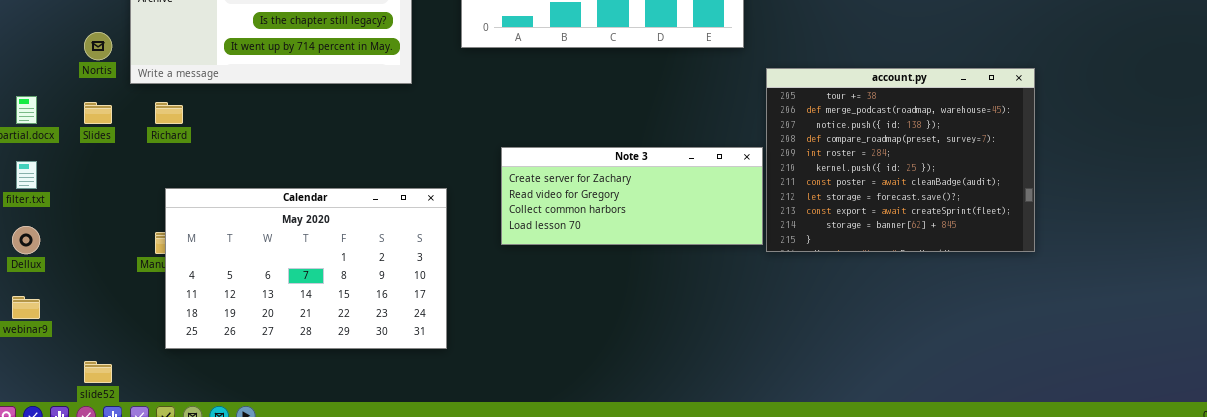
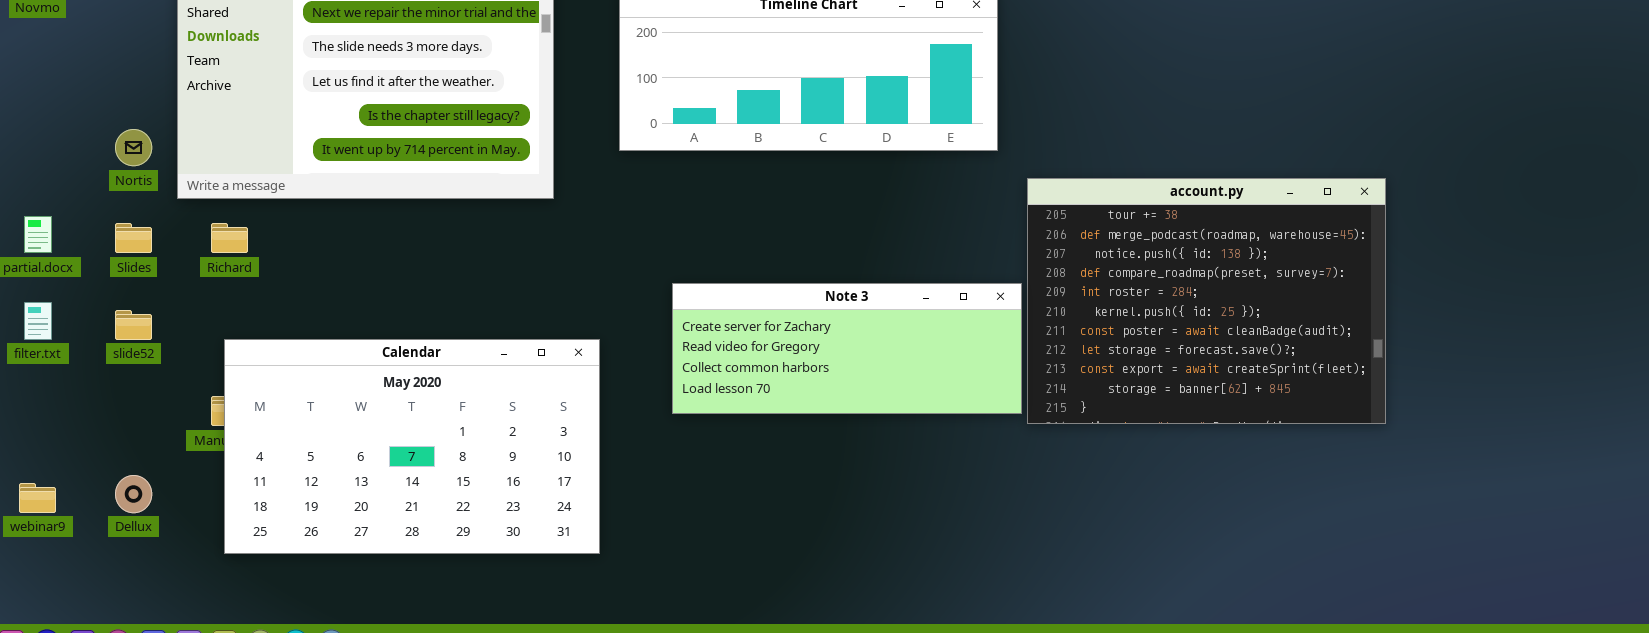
Dellux: [12,226,40,254] -> [115,475,152,513], moved
slide52: [84,361,112,383] -> [115,310,152,340], moved

